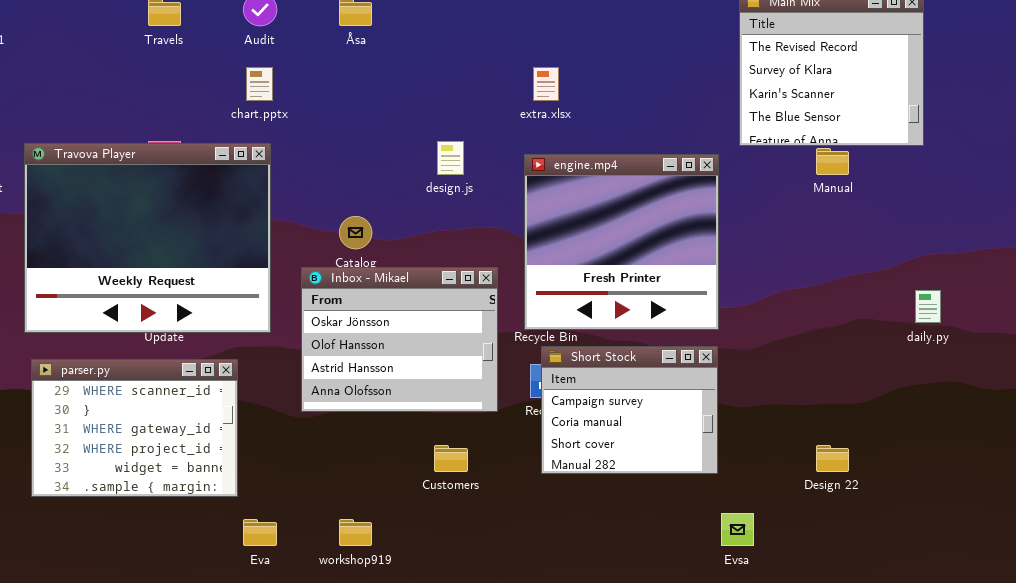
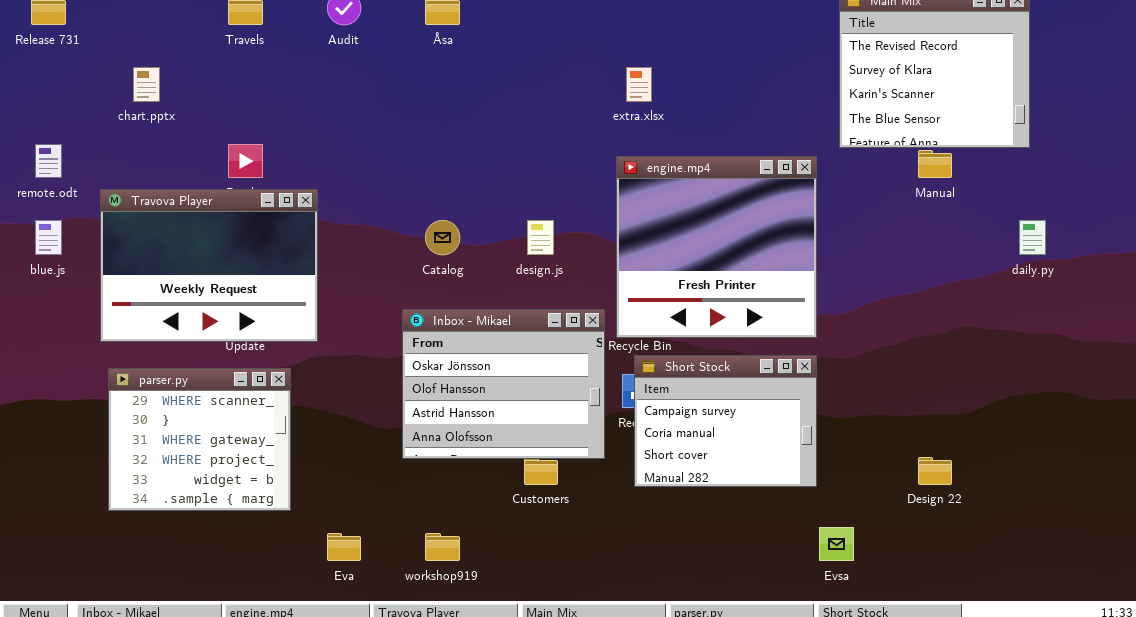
chart.pptx: [246,67,273,101] -> [133,67,160,102], moved
design.js: [437,141,464,175] -> [527,220,554,255], moved
Travova Player: [24,143,271,333] -> [100,189,318,342], resized
Inbox - Mikael: [301,267,498,412] -> [402,309,605,459], moved
daily.py: [915,290,941,323] -> [1019,220,1046,255], moved
parser.py: [31,359,238,497] -> [108,368,291,511], resized

